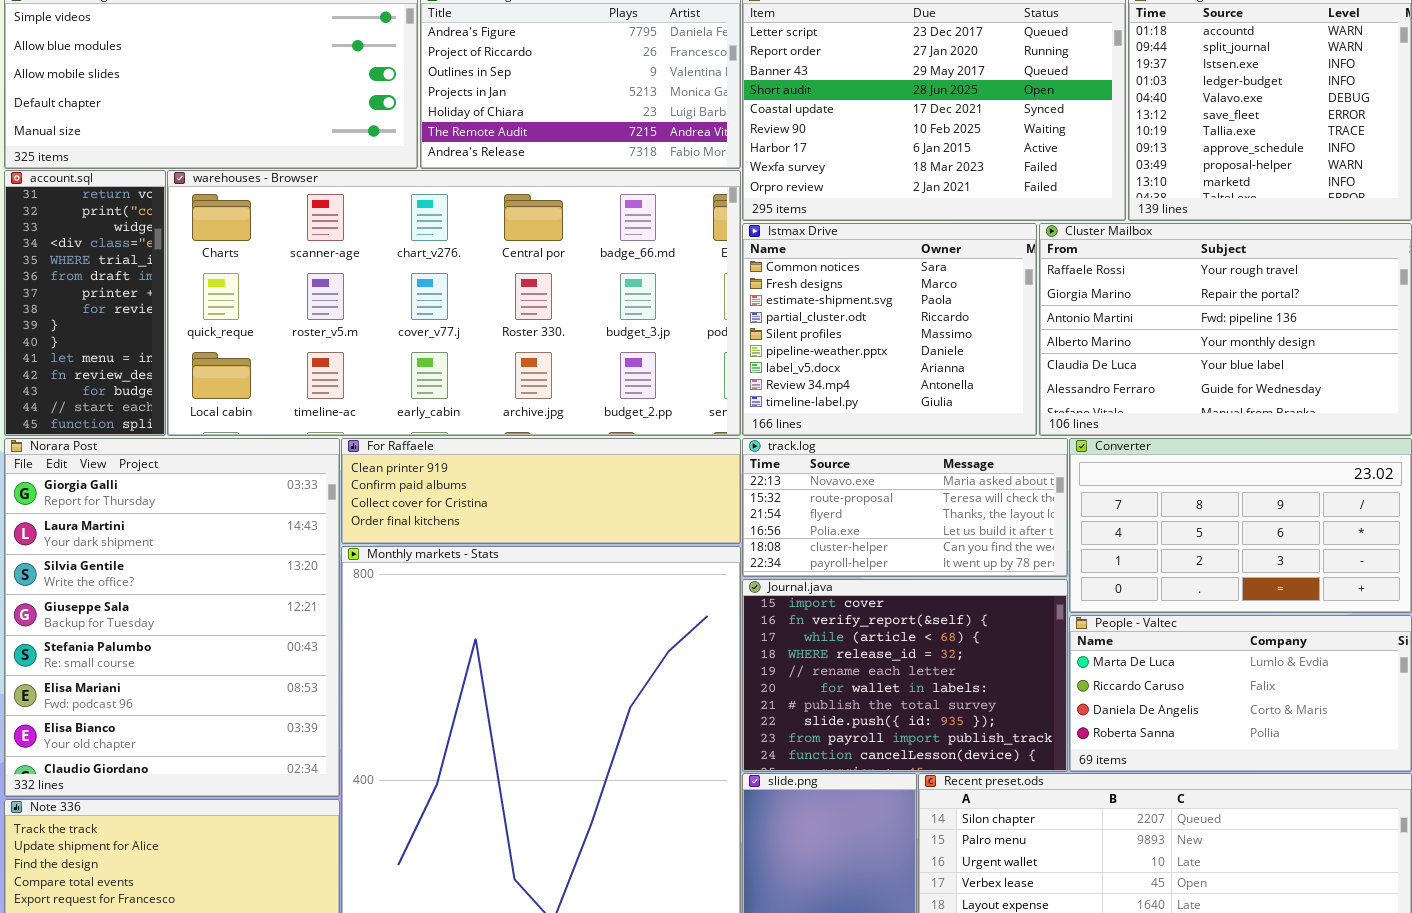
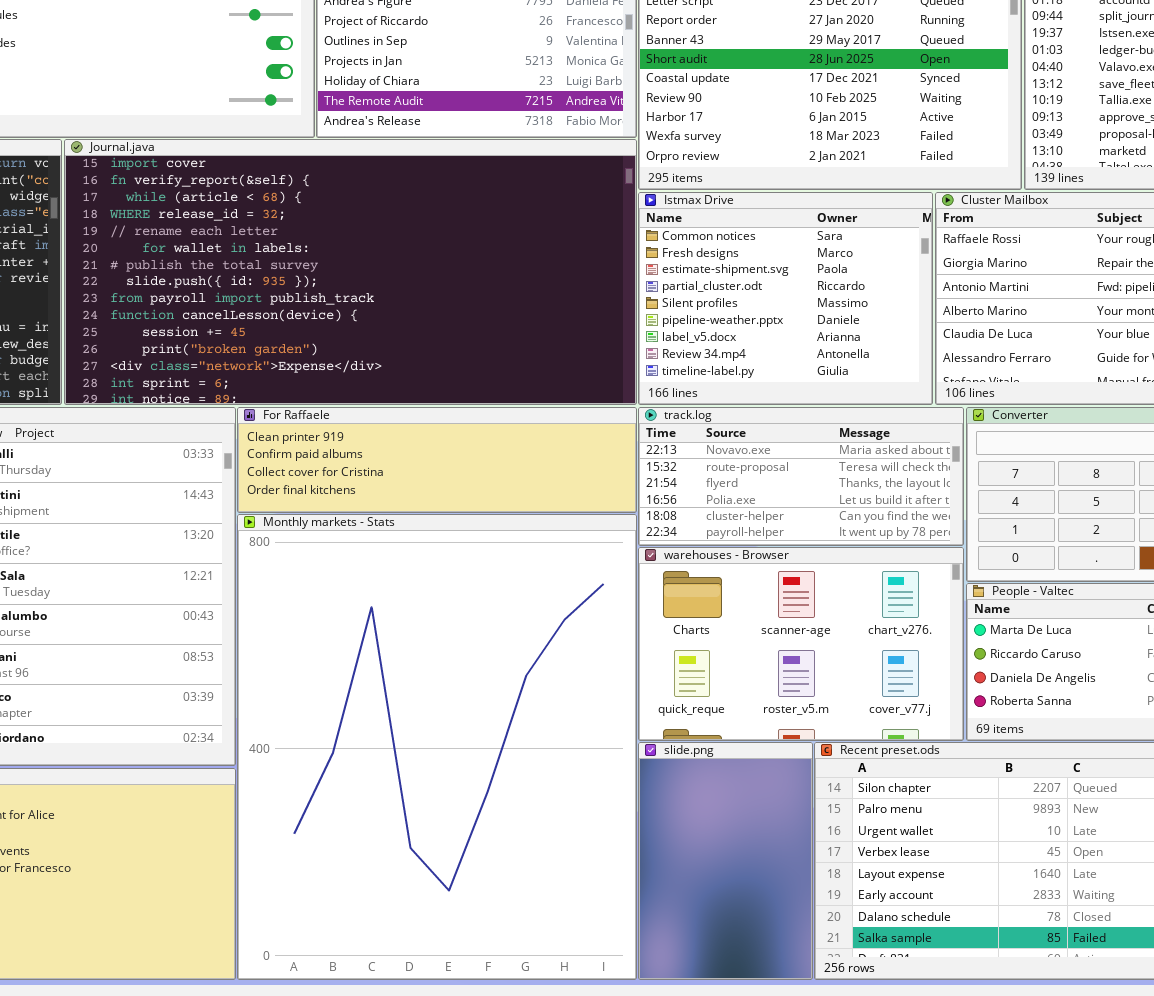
warehouses - Browser: [167,170,741,436] -> [638,547,964,741], moved, resized
Journal.java: [742,579,1068,772] -> [64,139,637,405], moved, resized

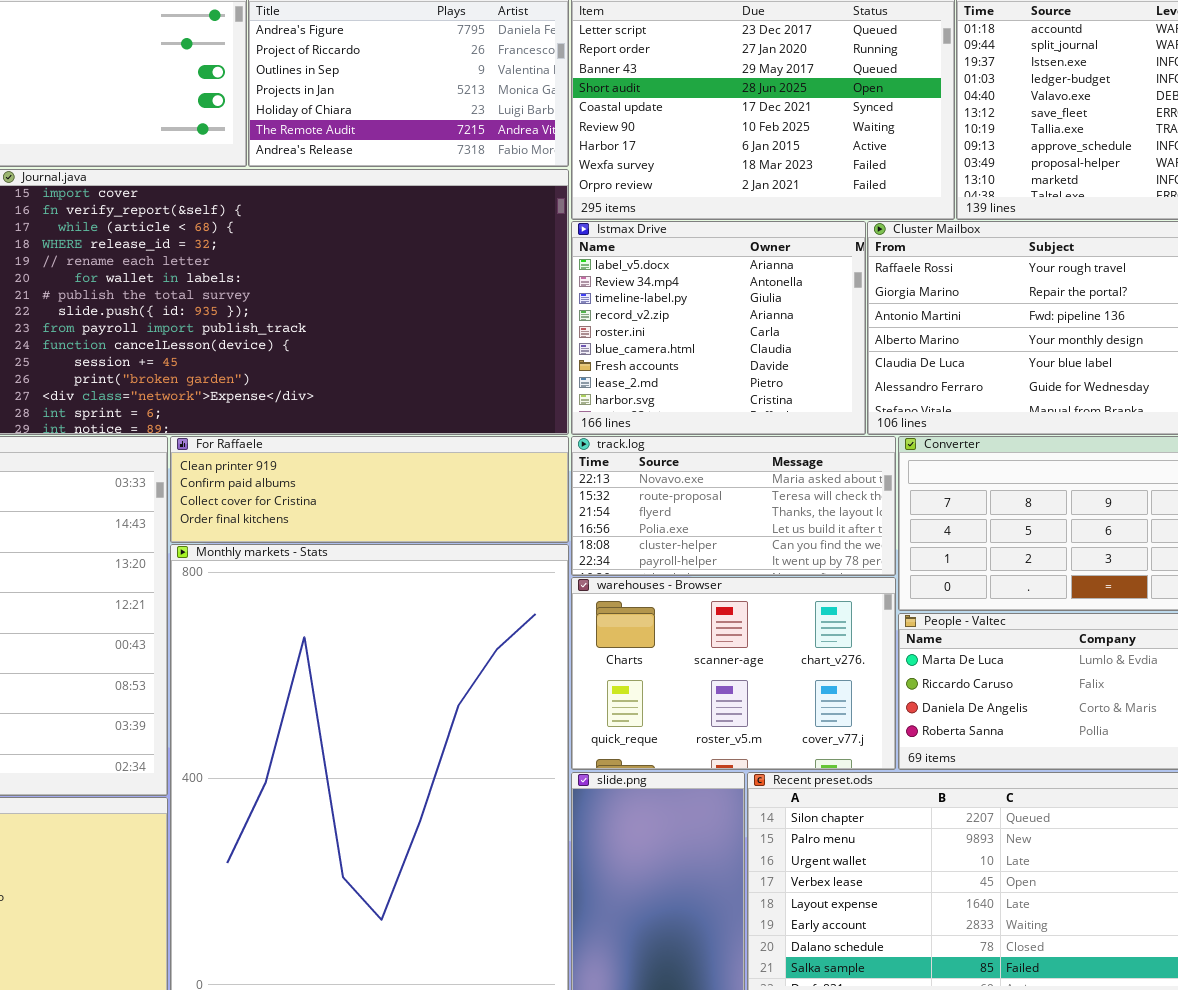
Istmax Drive: [638,192,933,405] -> [571,221,866,435], scrolled down 6 rows

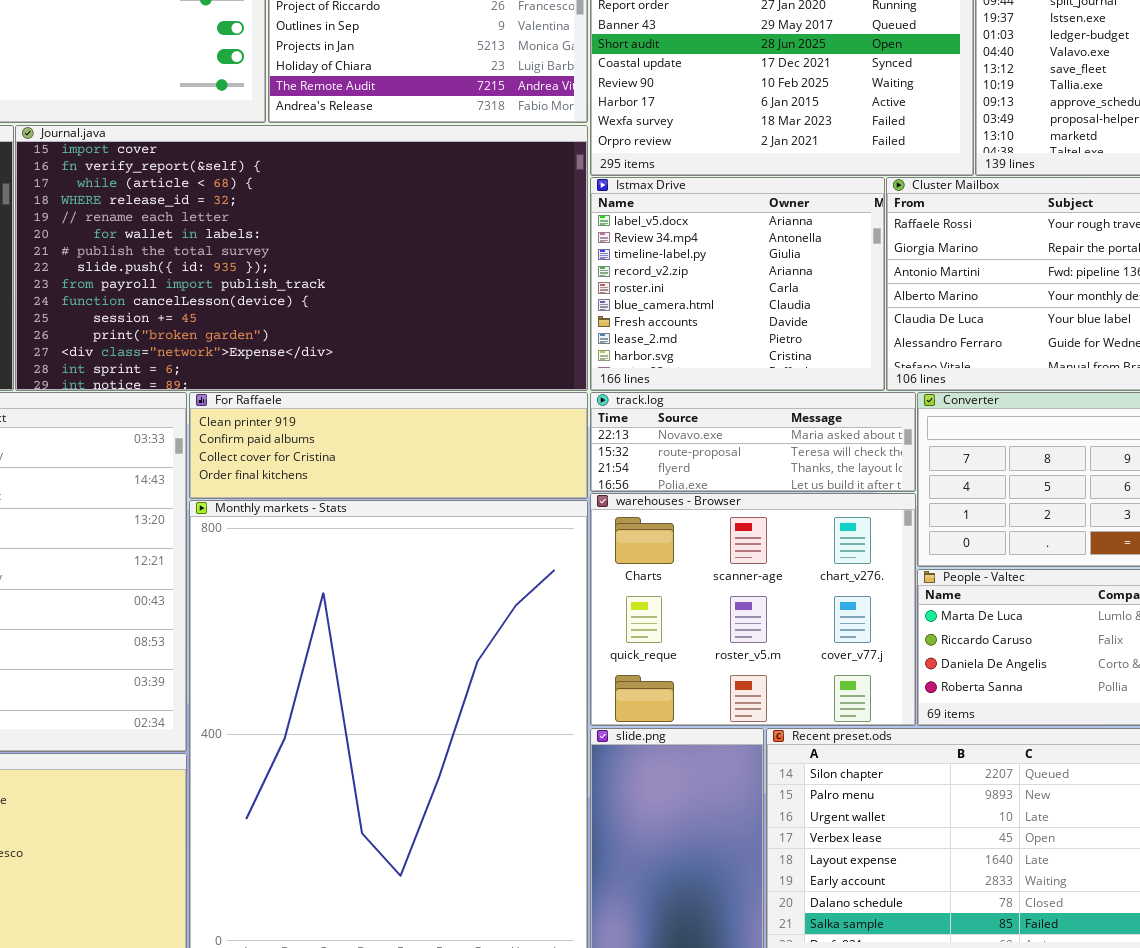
track.log: [571,436,896,576] -> [590,392,916,492], resized
warehouses - Browser: [571,577,896,770] -> [590,493,916,726], resized

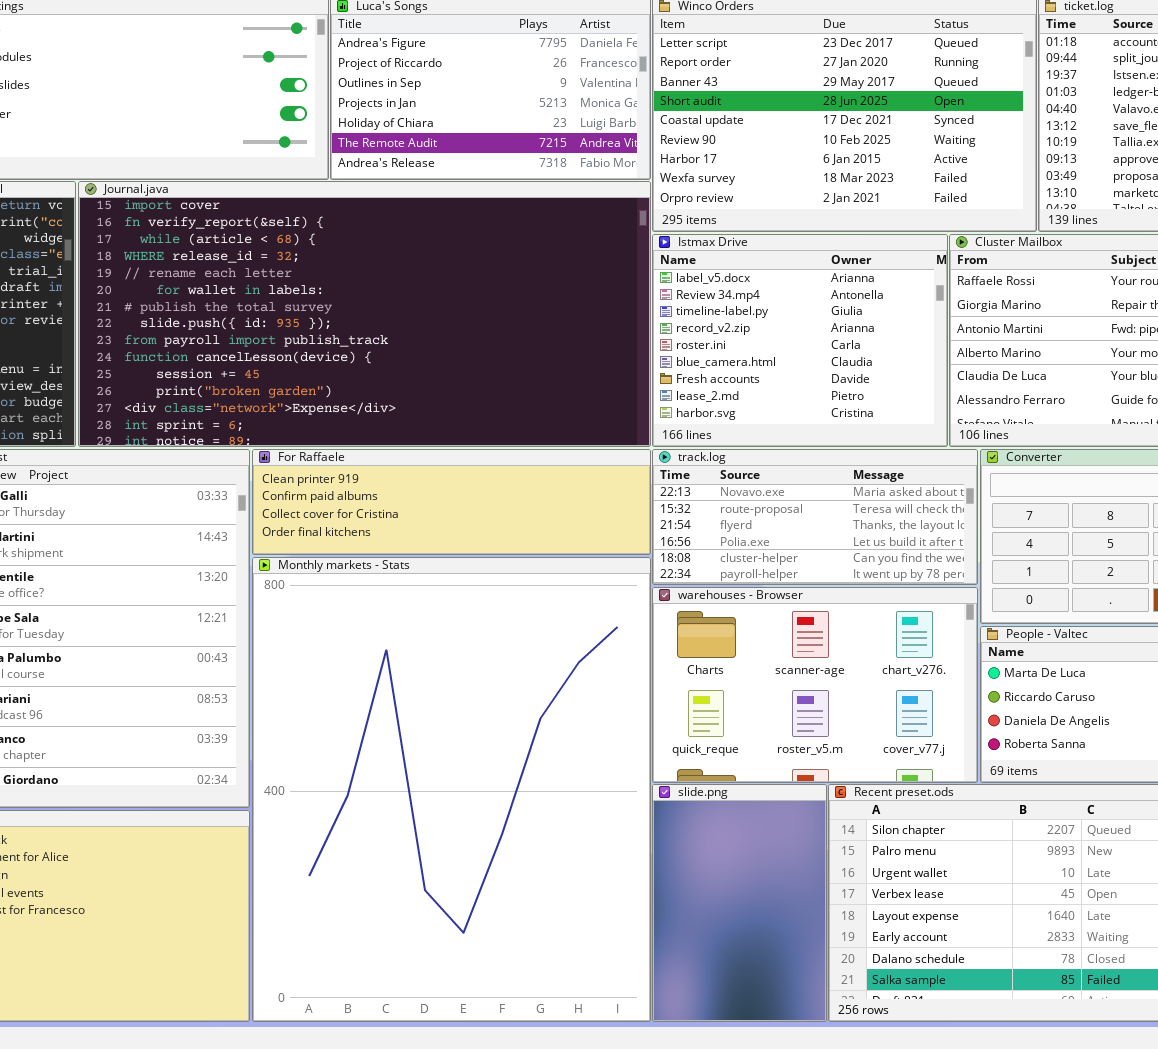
track.log: [590,392,916,492] -> [652,449,978,585], resized
warehouses - Browser: [590,493,916,726] -> [652,587,978,783], resized

